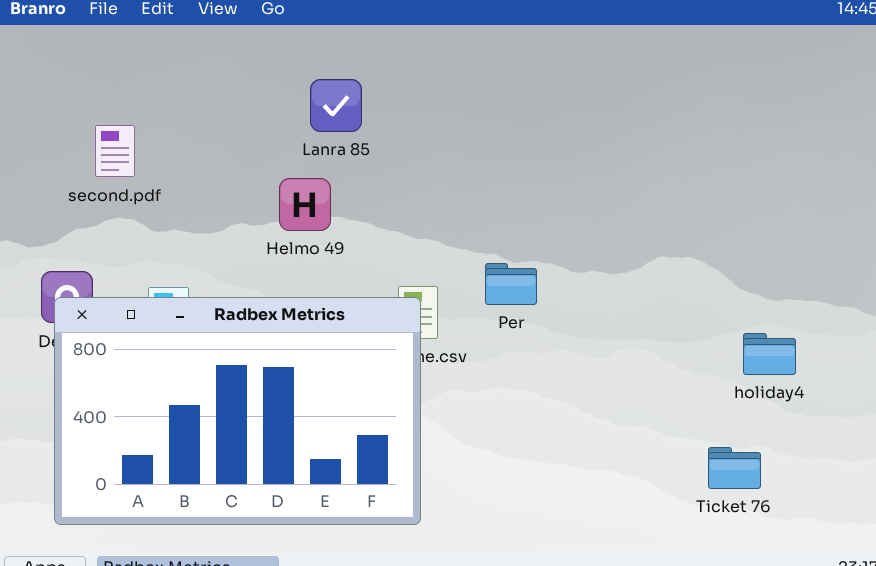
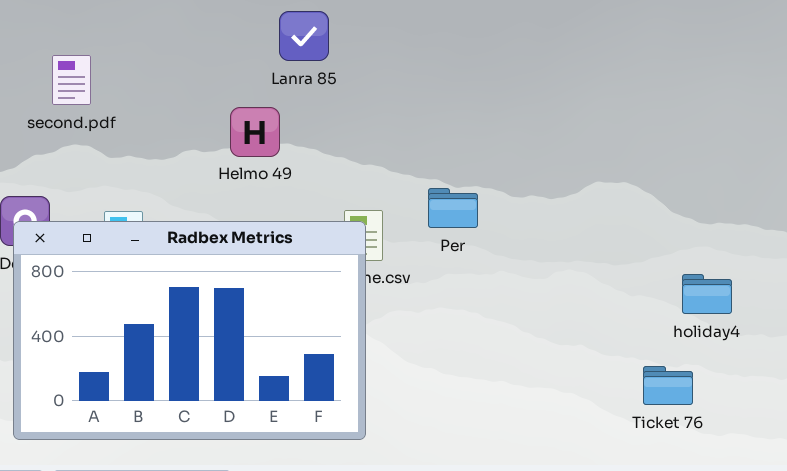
Lanra 85: [310,79,362,132] -> [279,11,329,61], moved
holiday4: [743,333,796,375] -> [682,274,732,314], moved

